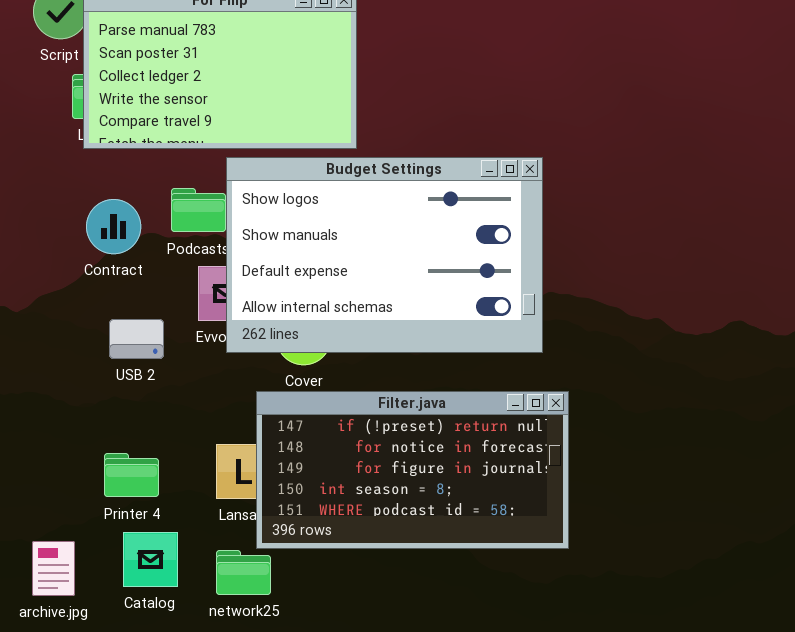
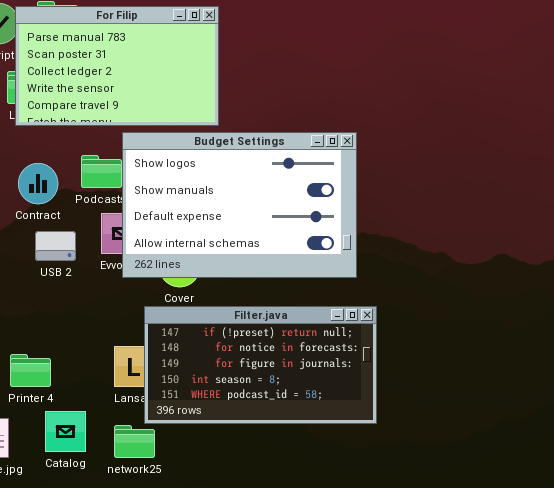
USB 2: [109,319,164,359] -> [35,231,76,261], moved
Printer 4: [104,453,159,497] -> [10,354,51,387], moved

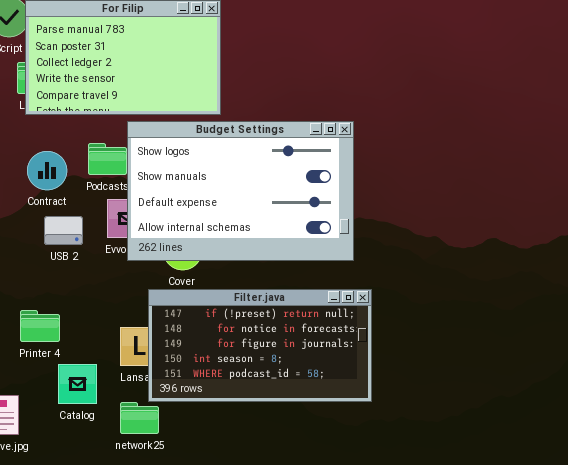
Printer 4: [10,354,51,387] -> [20,310,60,342], moved
Catalog: [45,411,86,452] -> [58,364,97,404], moved

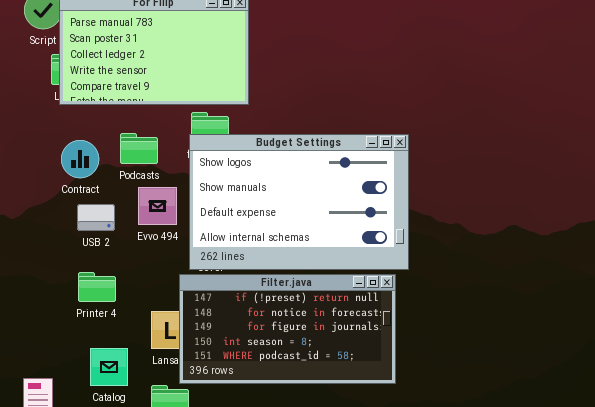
Budget Settings: [127,121,354,261] -> [189,134,409,270], moved
Printer 4: [20,310,60,342] -> [78,272,116,302], moved

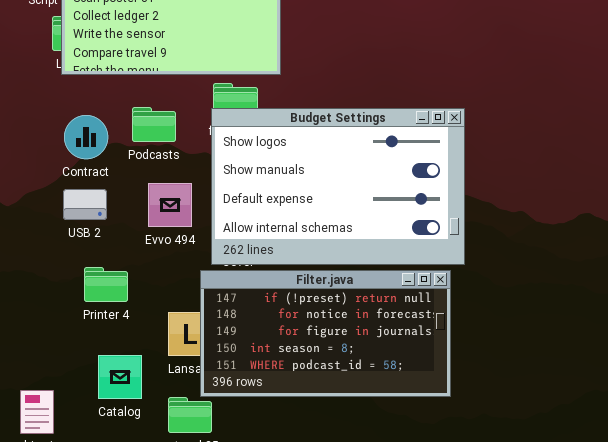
Evvo 494: [138,187,177,225] -> [148,183,192,227], moved
USB 2: [77,204,115,231] -> [63,189,107,220], moved

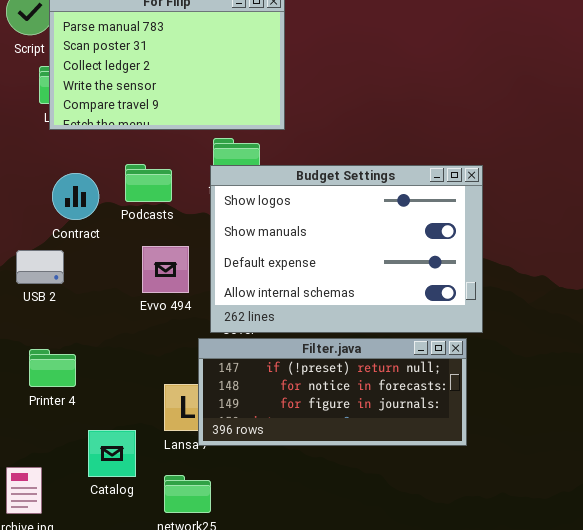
USB 2: [63,189,107,220] -> [16,250,64,284], moved
Printer 4: [84,267,128,302] -> [29,349,76,387], moved
Filter.java: [200,270,451,397] -> [198,338,467,446], resized

